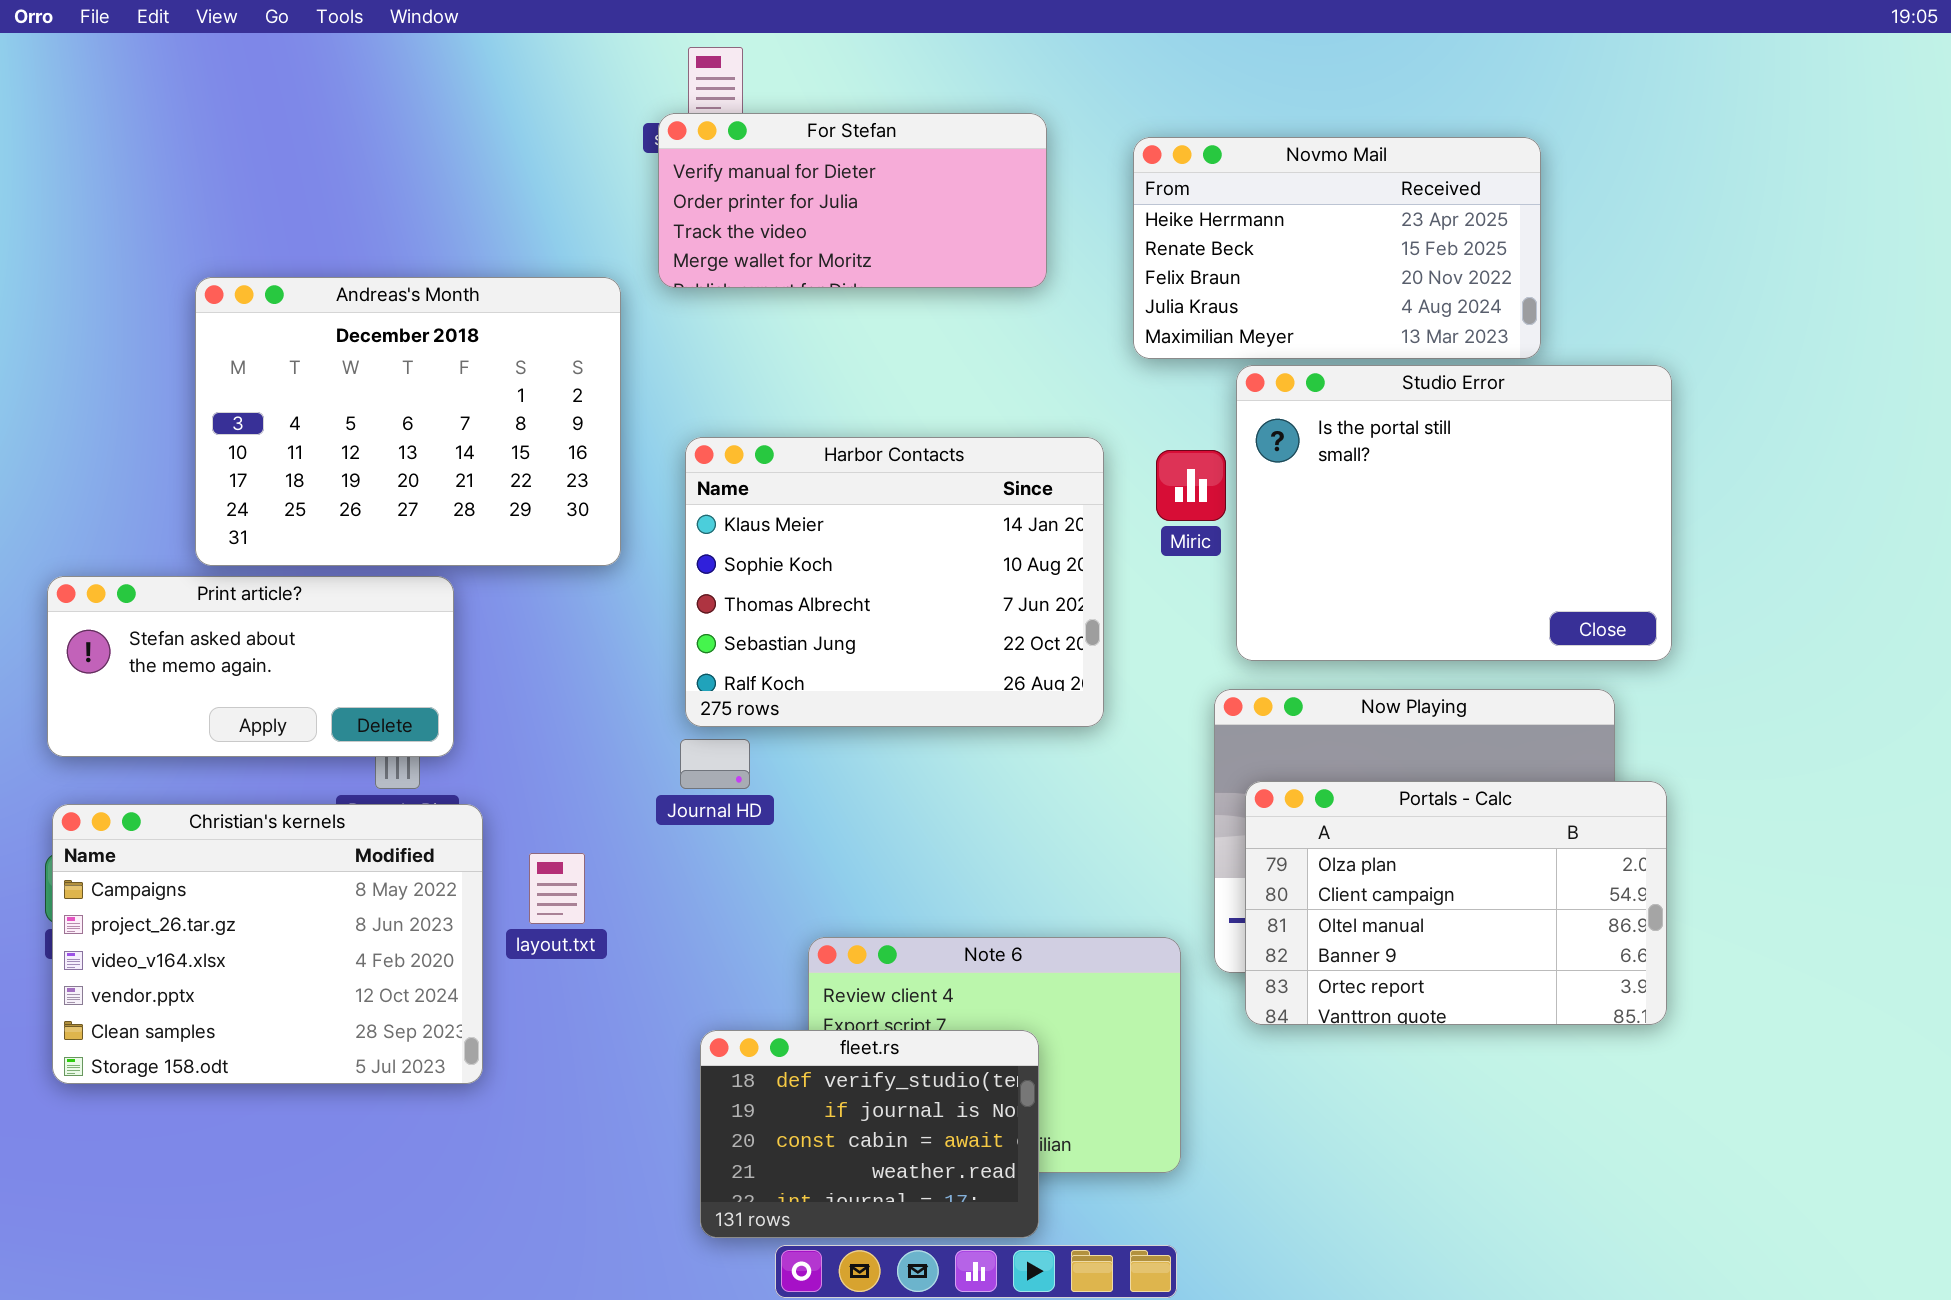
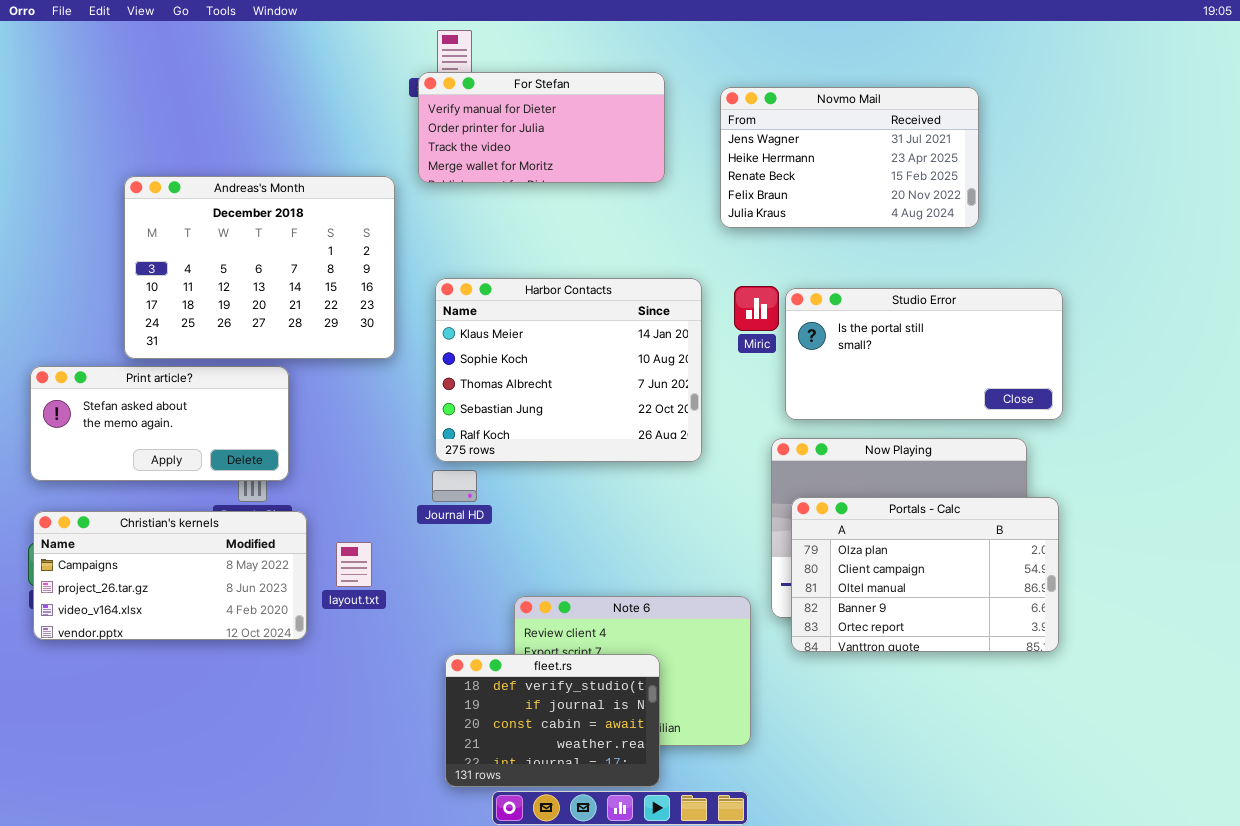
Novmo Mail: [1133,137,1541,359] -> [720,87,979,228], scrolled up 1 row
Studio Error: [1236,365,1672,661] -> [785,288,1063,420], resized
Christian's kernels: [52,804,483,1084] -> [33,511,307,640], resized

